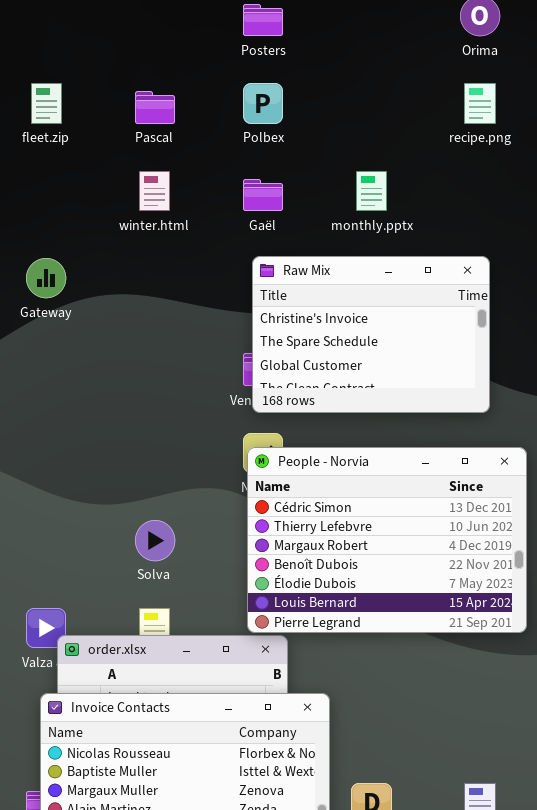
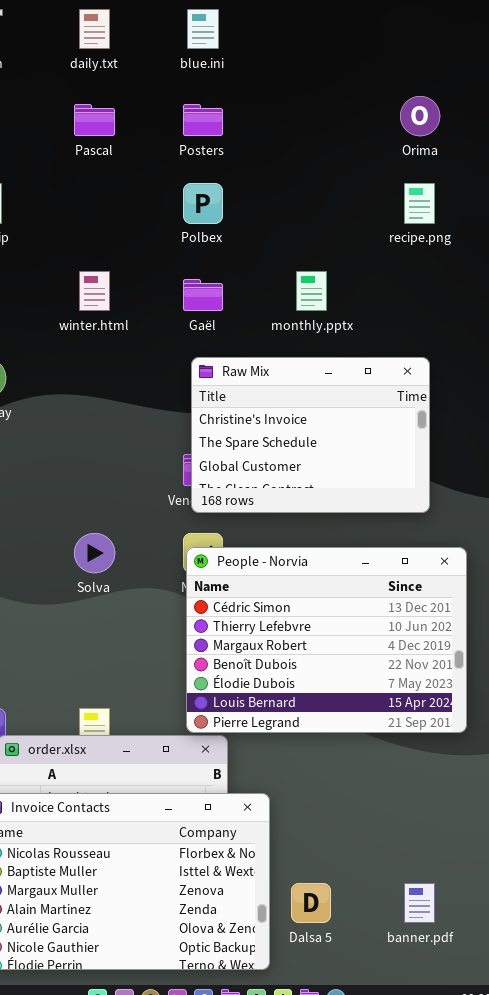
Pascal: [135,91,175,124] -> [74,104,115,136], moved
Solva: [135,520,175,561] -> [74,533,115,573], moved

